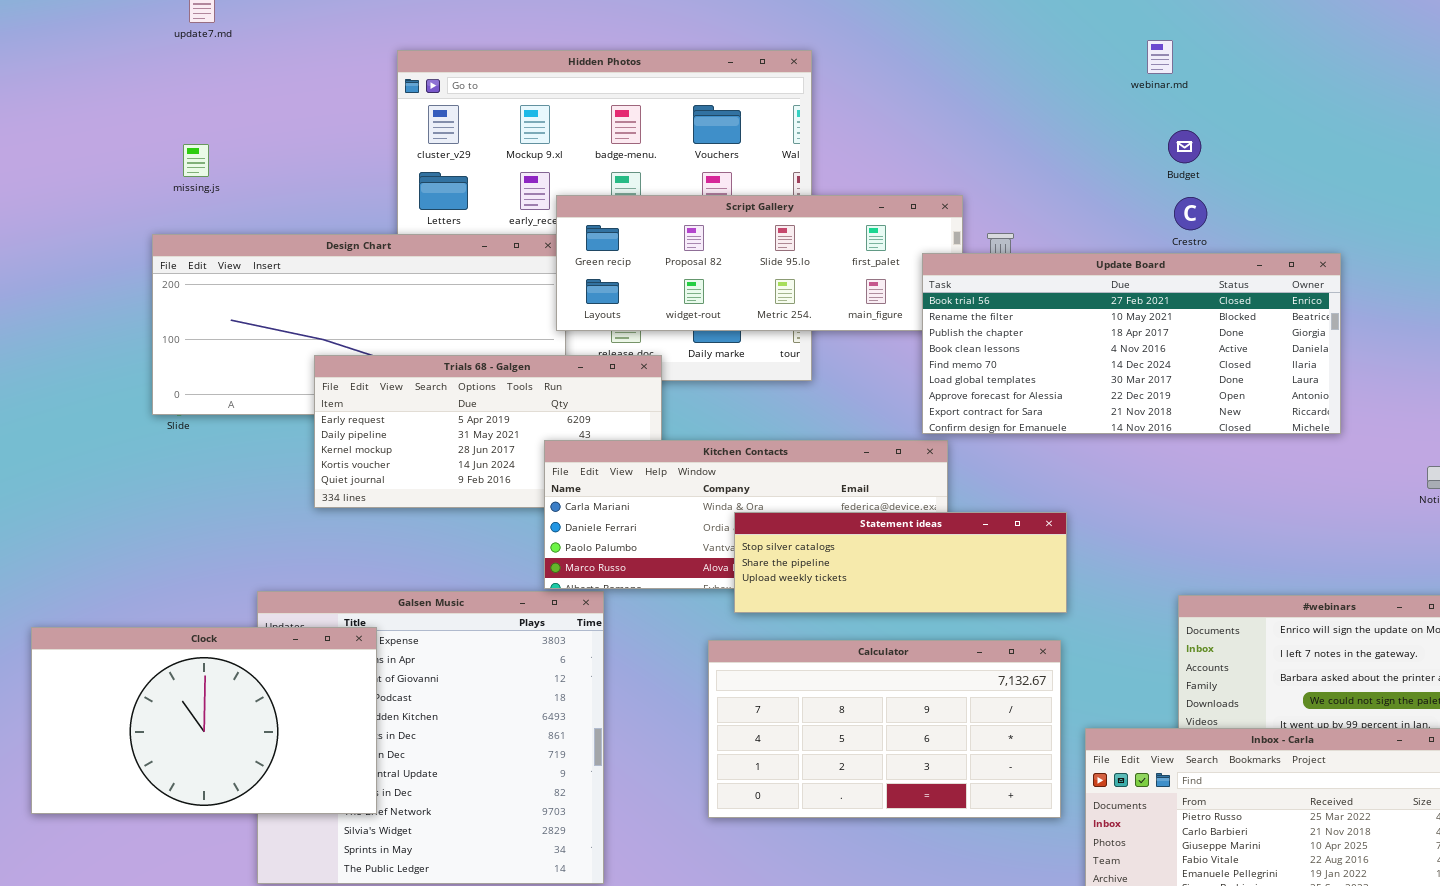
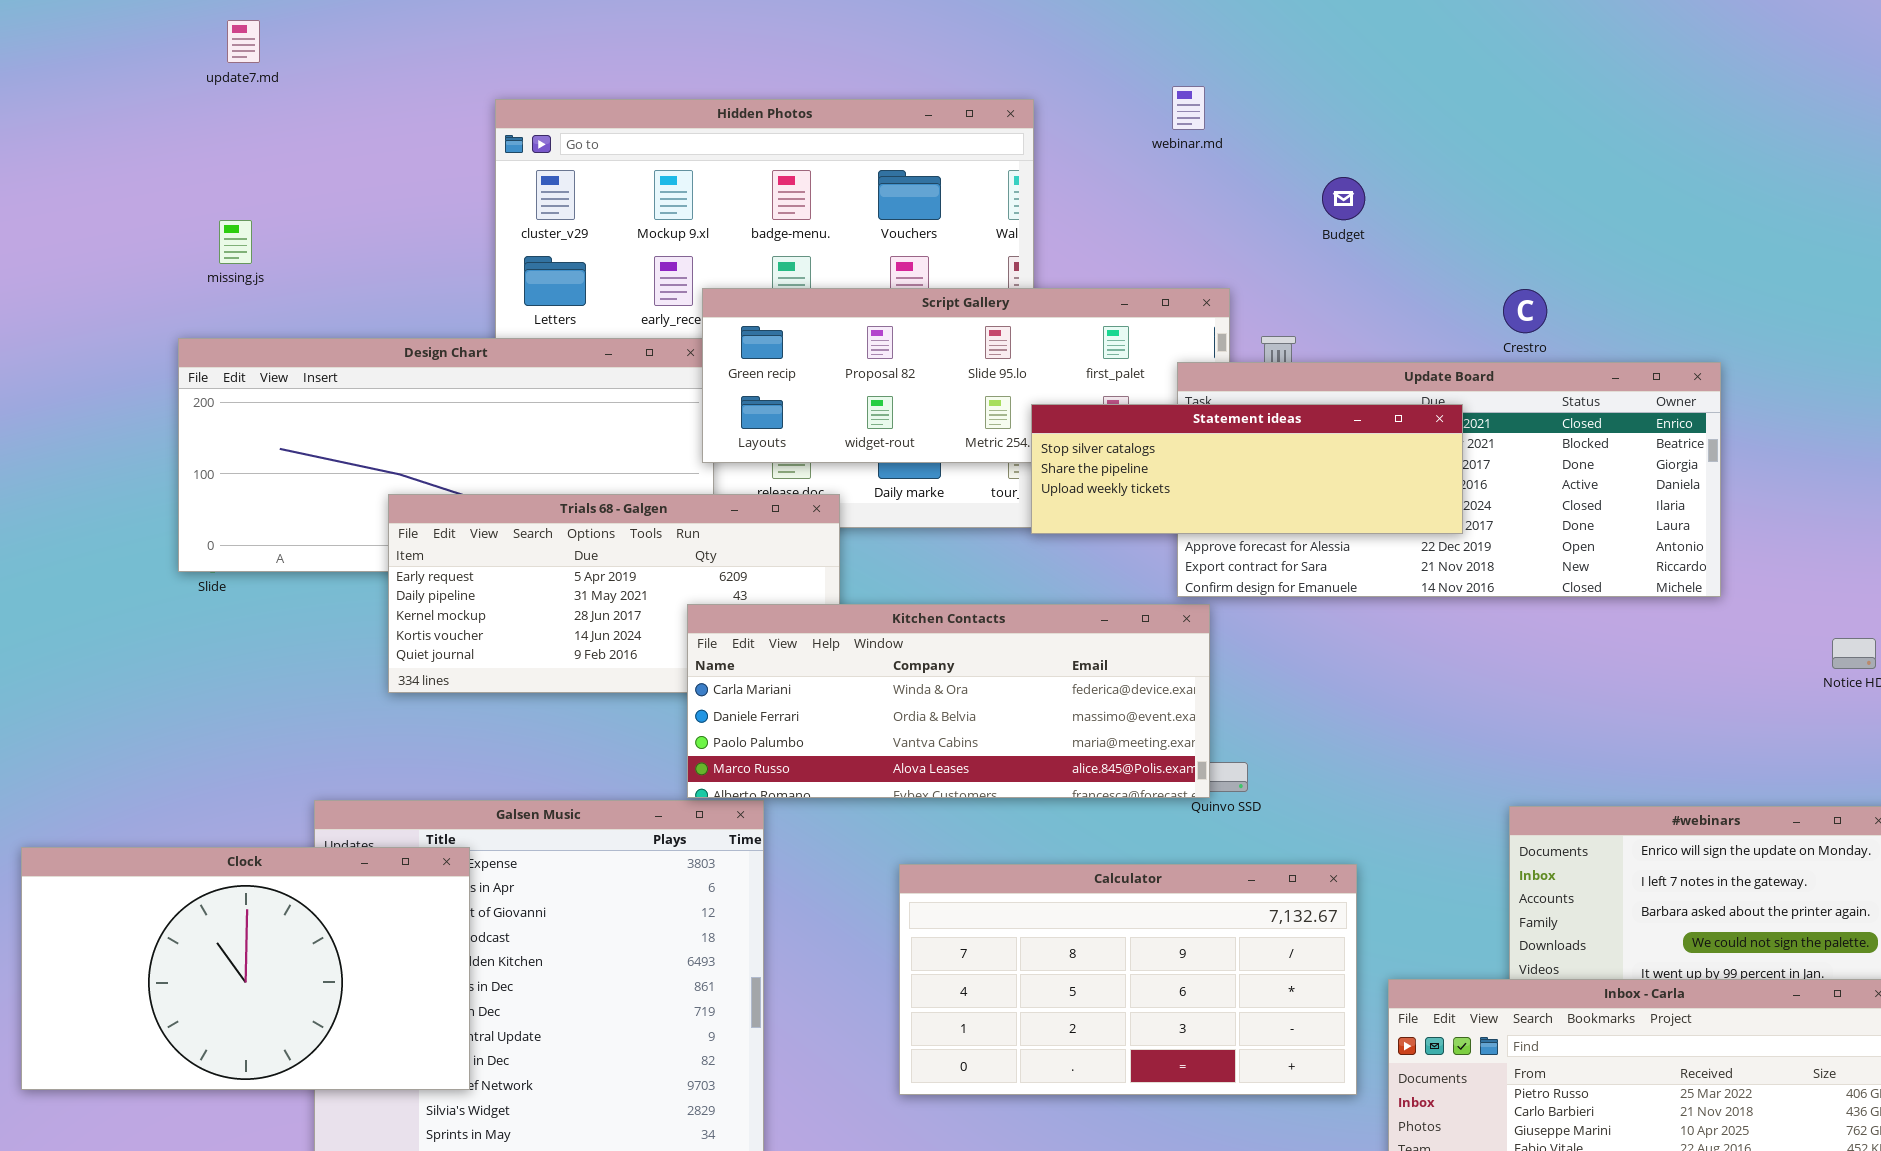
webinar.md: [1147,40,1173,74] -> [1172,86,1205,130], moved
Budget: [1168,130,1201,163] -> [1322,177,1365,220], moved
Statement ideas: [734,512,1067,613] -> [1031,404,1463,534], moved

